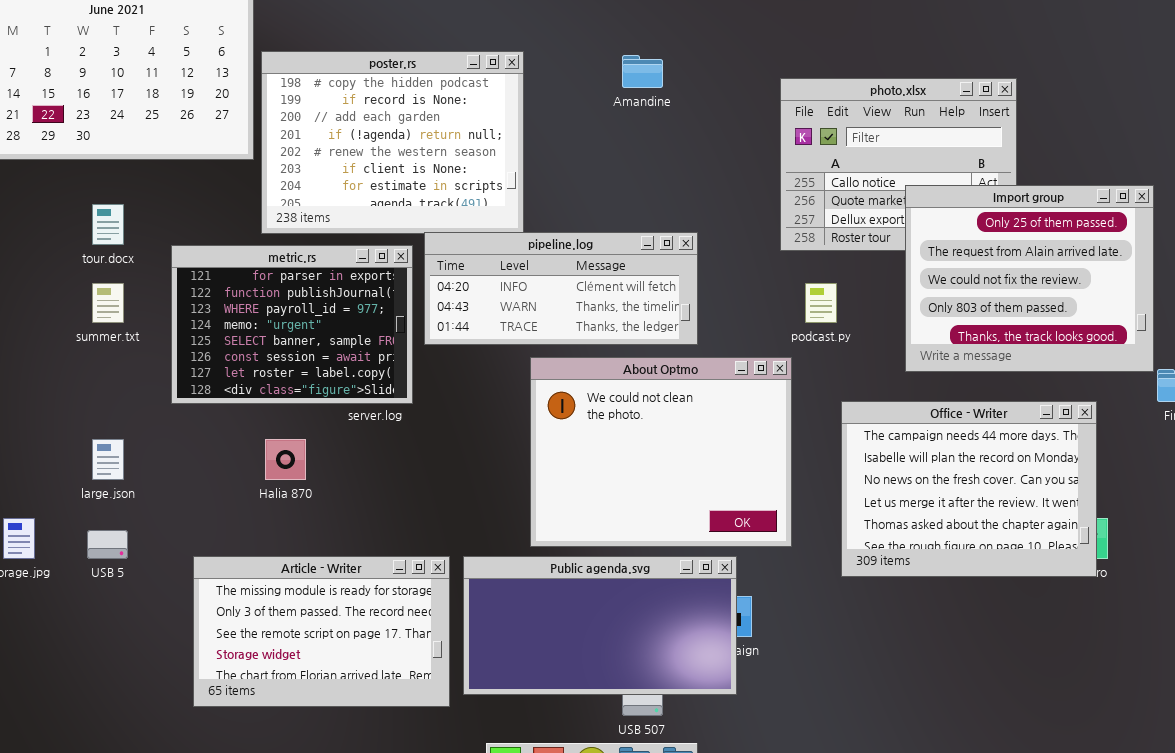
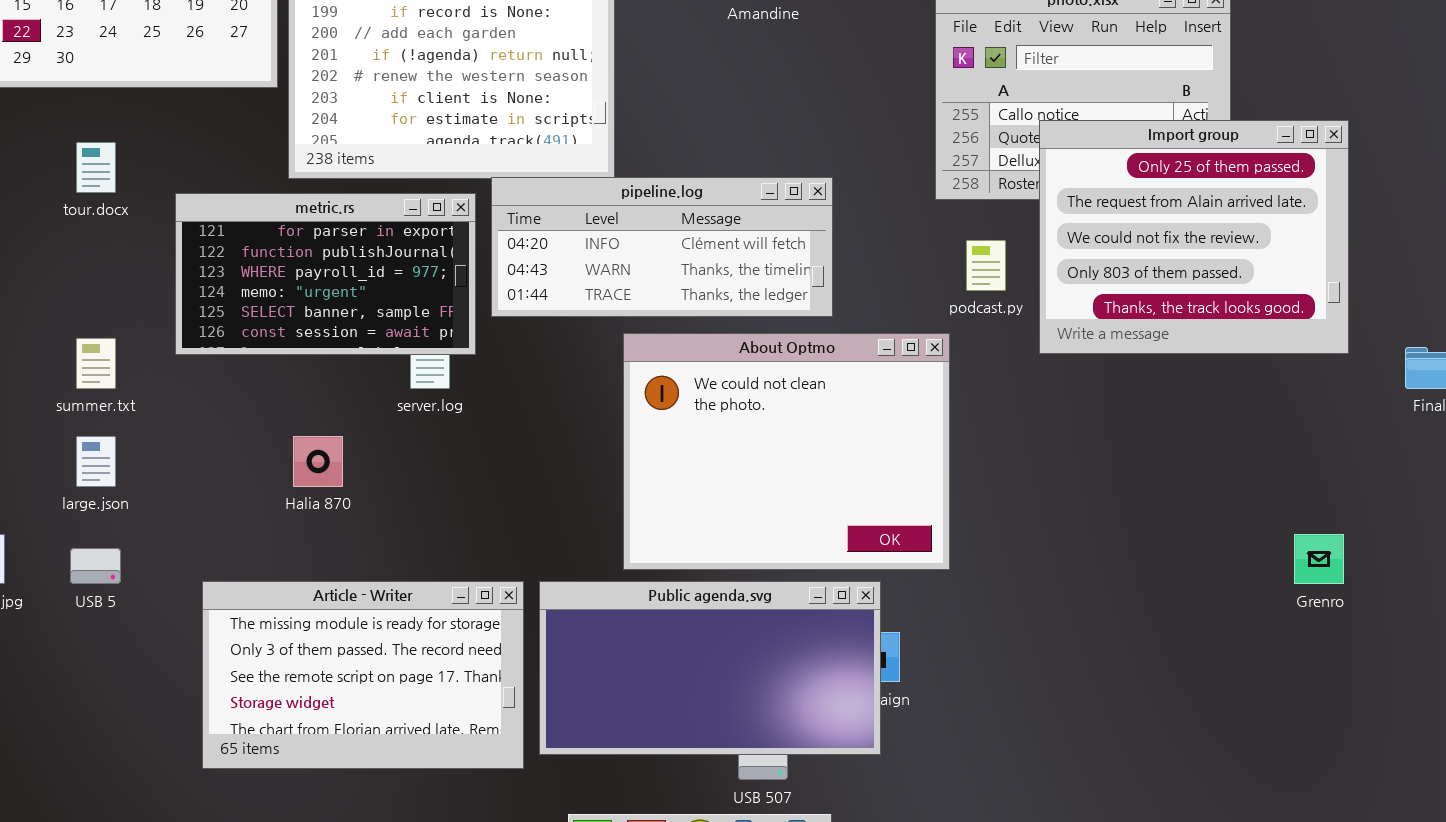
Import group: [905,185,1154,372] -> [1039,120,1349,354], moved
metric.rs: [171,245,413,404] -> [175,193,476,355], resized
summer.txt: [92,283,124,323] -> [76,338,116,389], moved
Office - Writer: [841,401,1097,577] -> none, closed

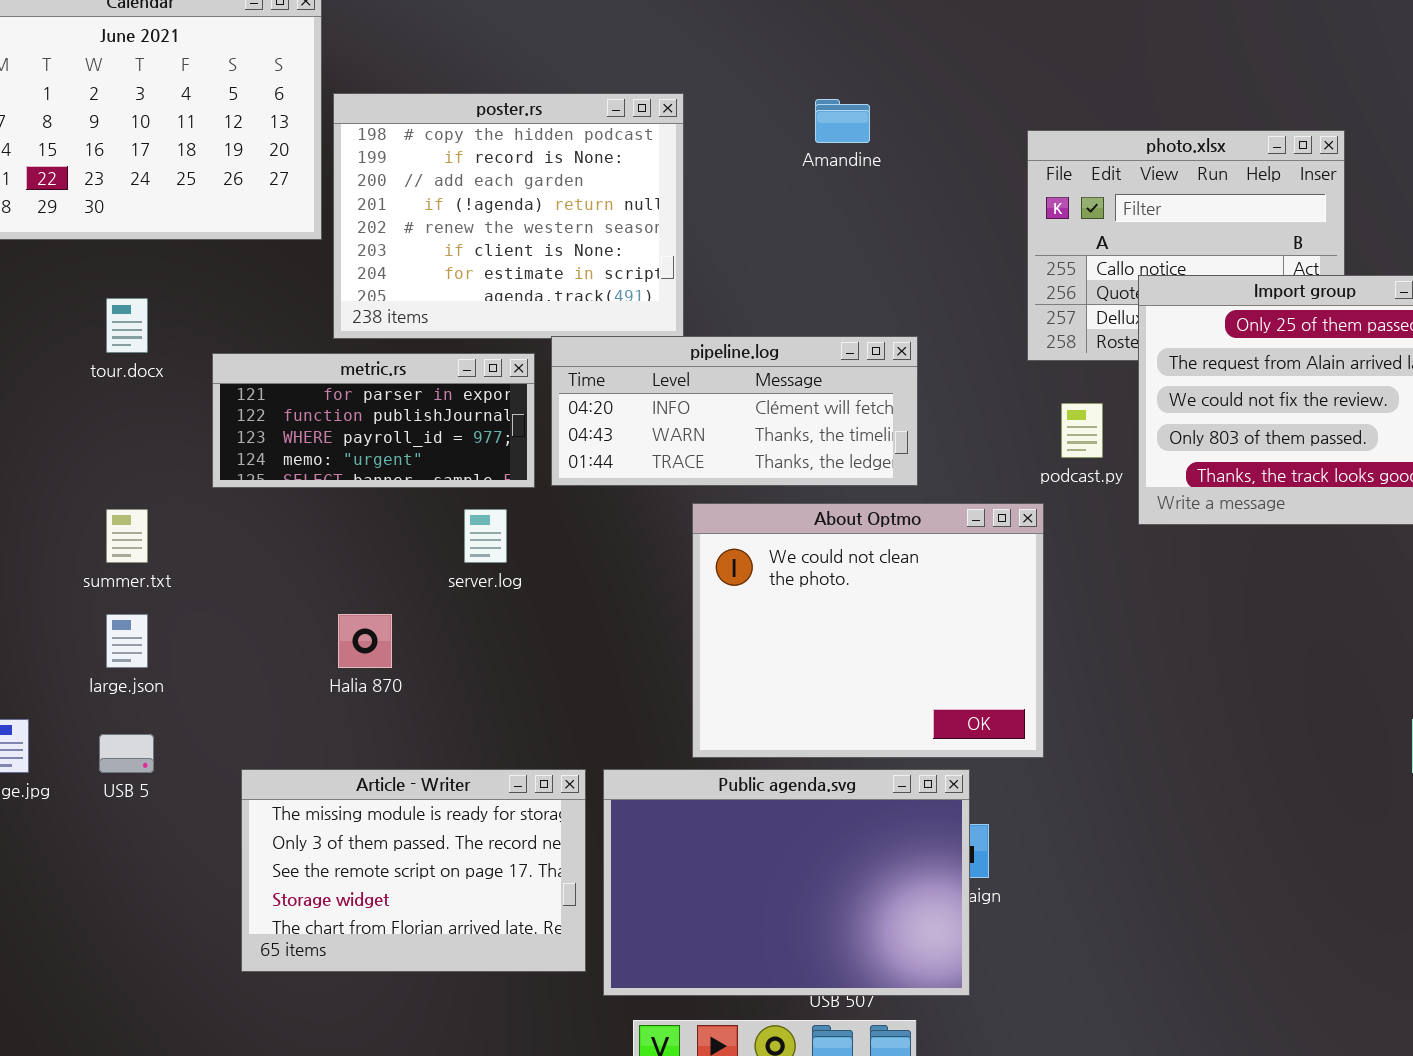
metric.rs: [175,193,476,355] -> [212,353,535,488], resized
Public agenda.svg: [539,581,881,755] -> [603,769,970,996], resized

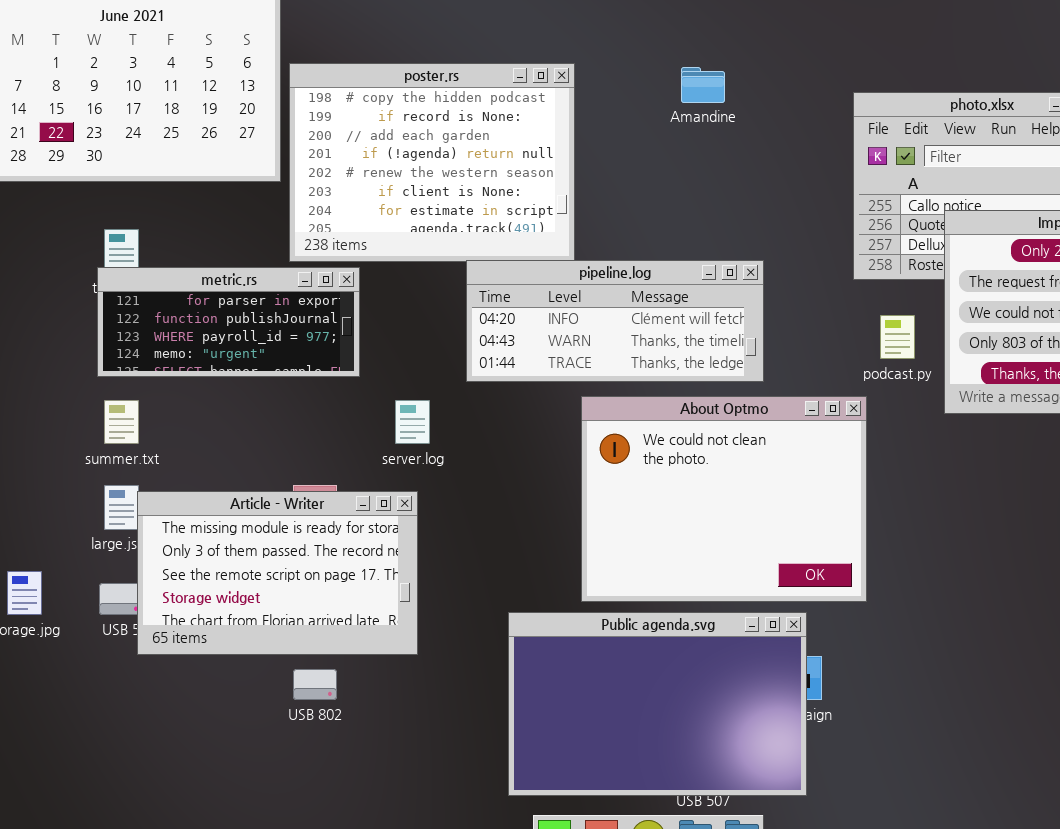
metric.rs: [212,353,535,488] -> [97,267,360,377], moved
Article - Writer: [241,769,586,972] -> [137,491,418,655], moved

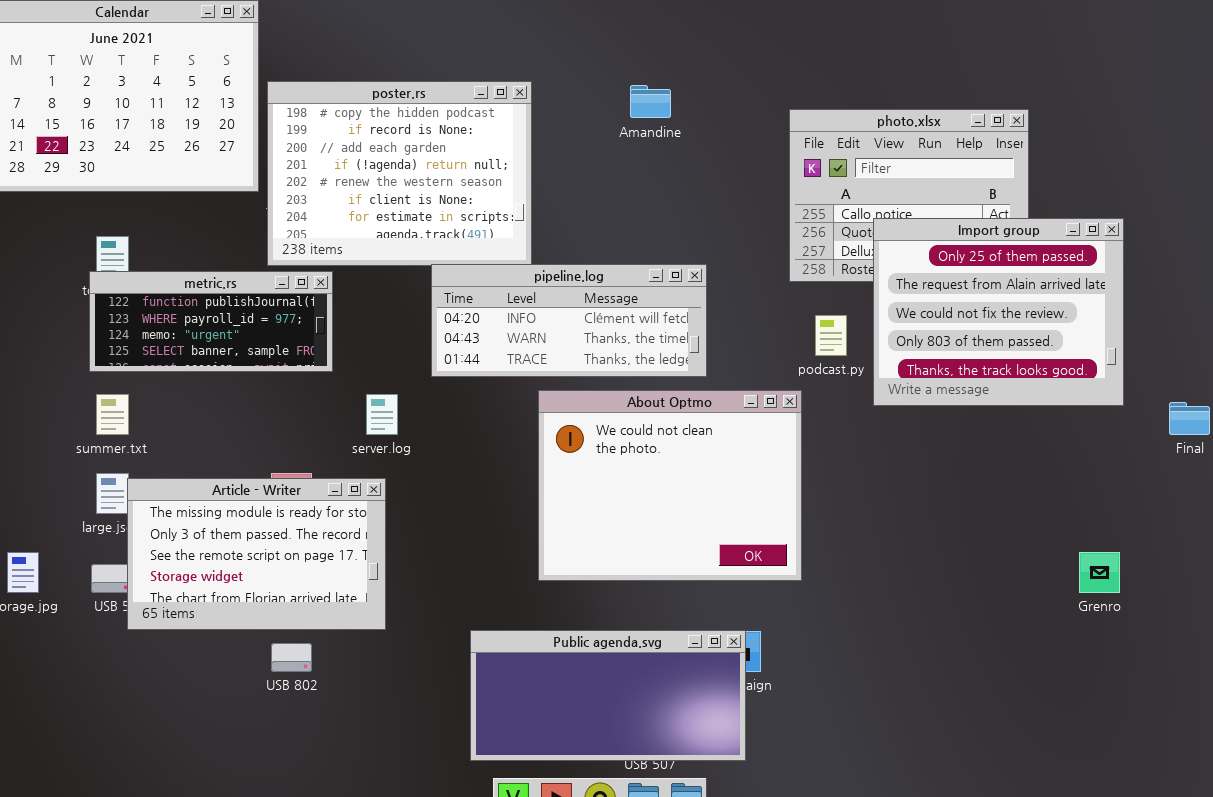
metric.rs: [97,267,360,377] -> [89,271,333,372], scrolled down 1 row
Public agenda.svg: [508,612,807,796] -> [470,630,746,761], resized

